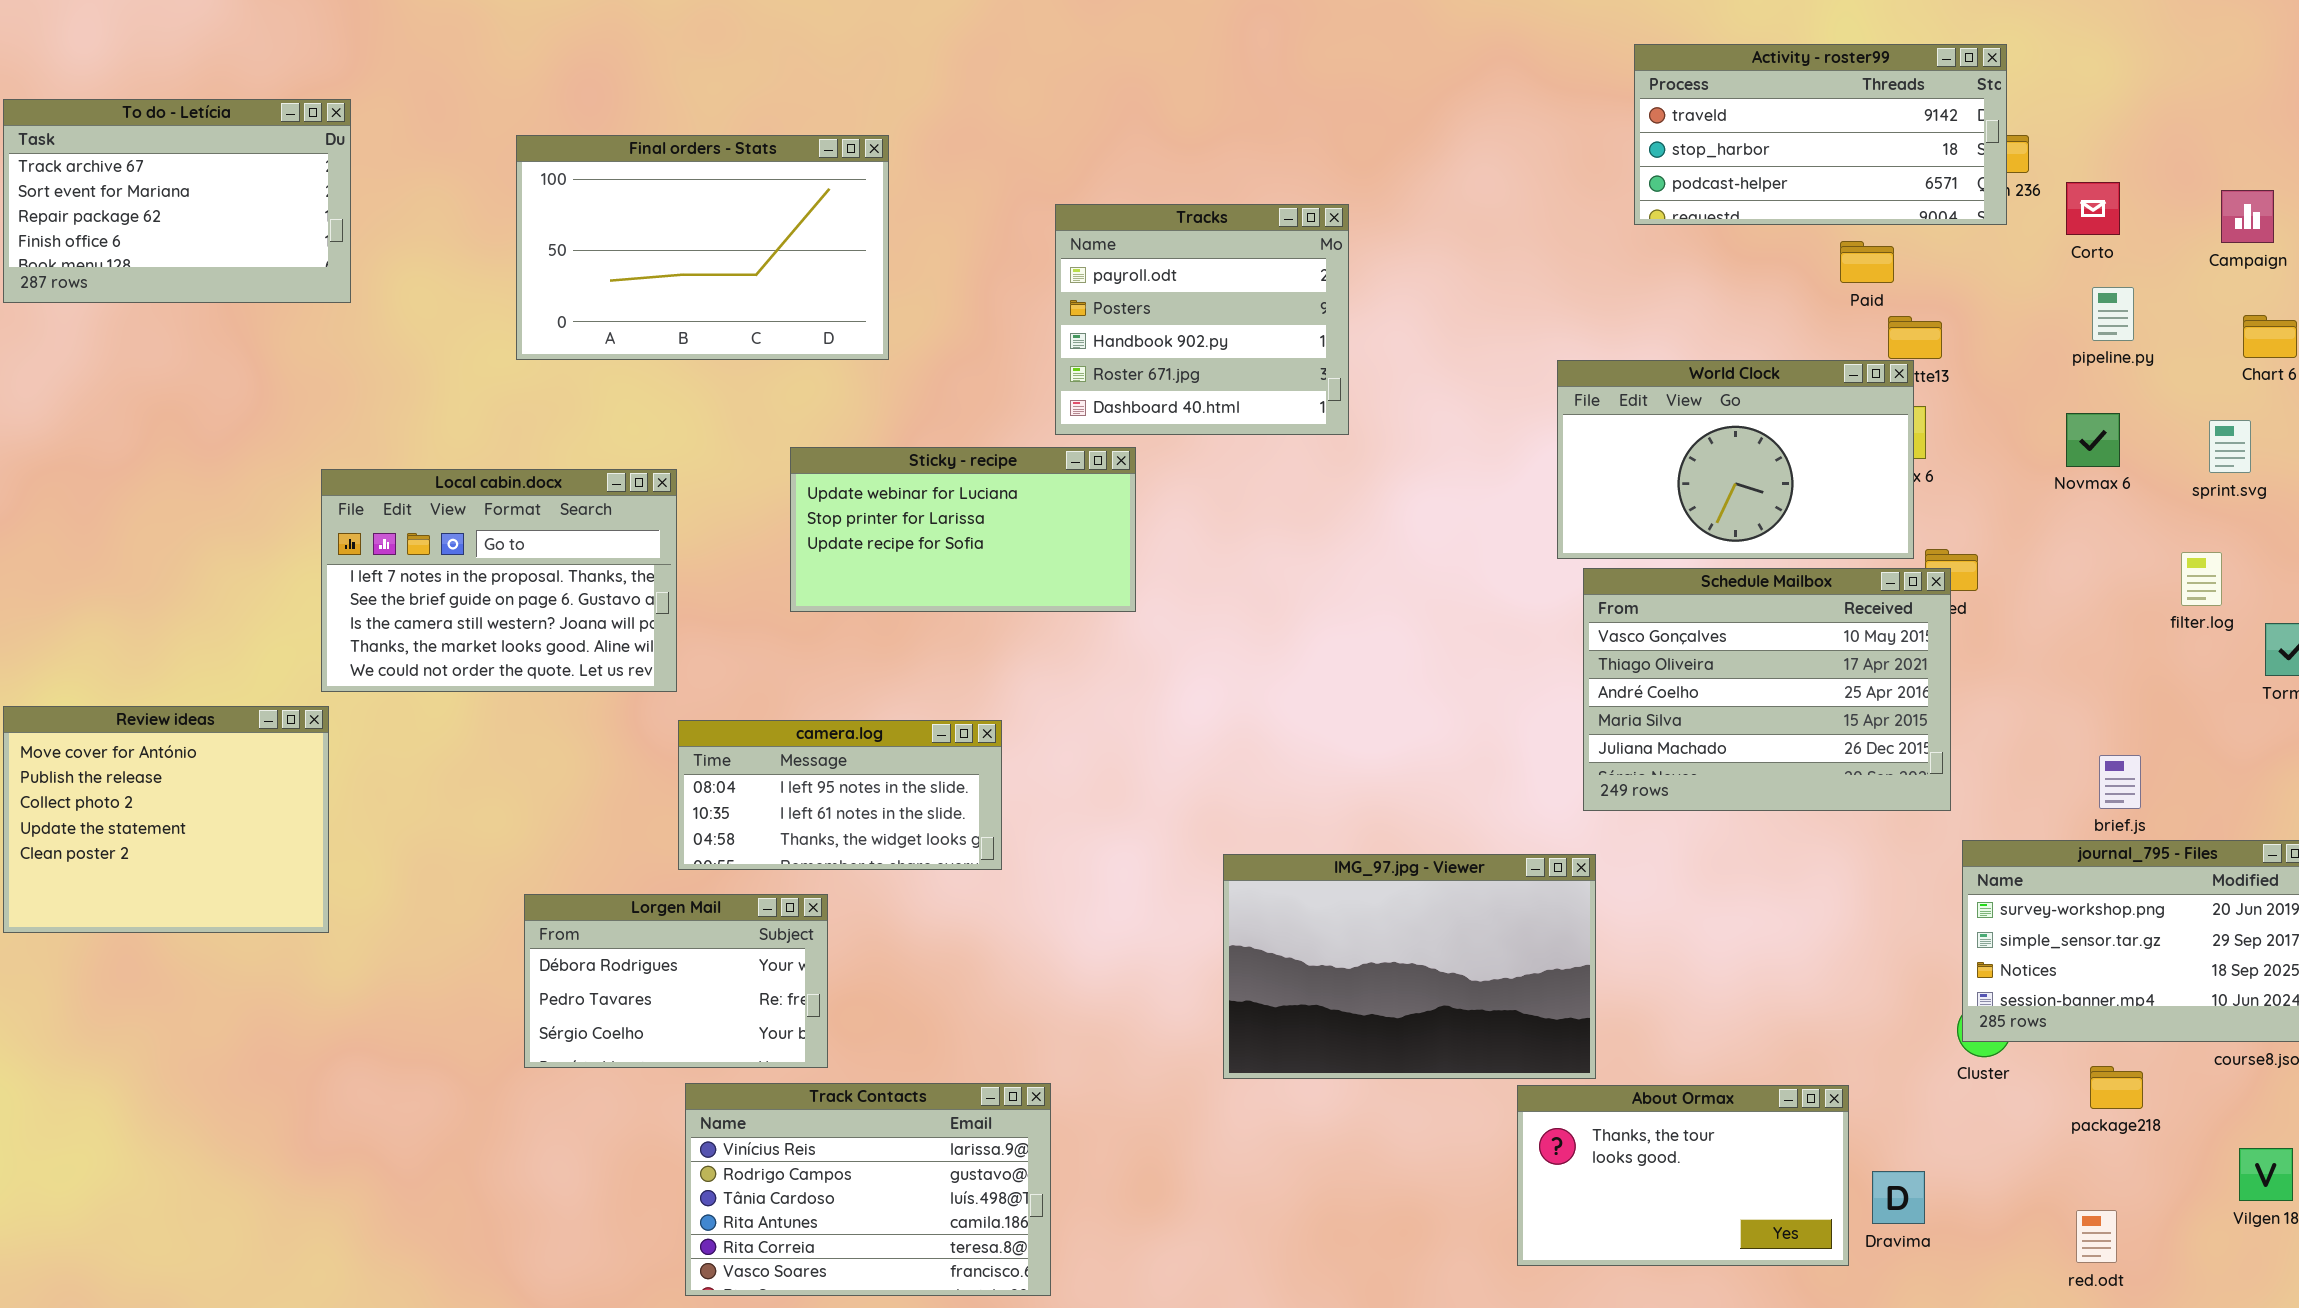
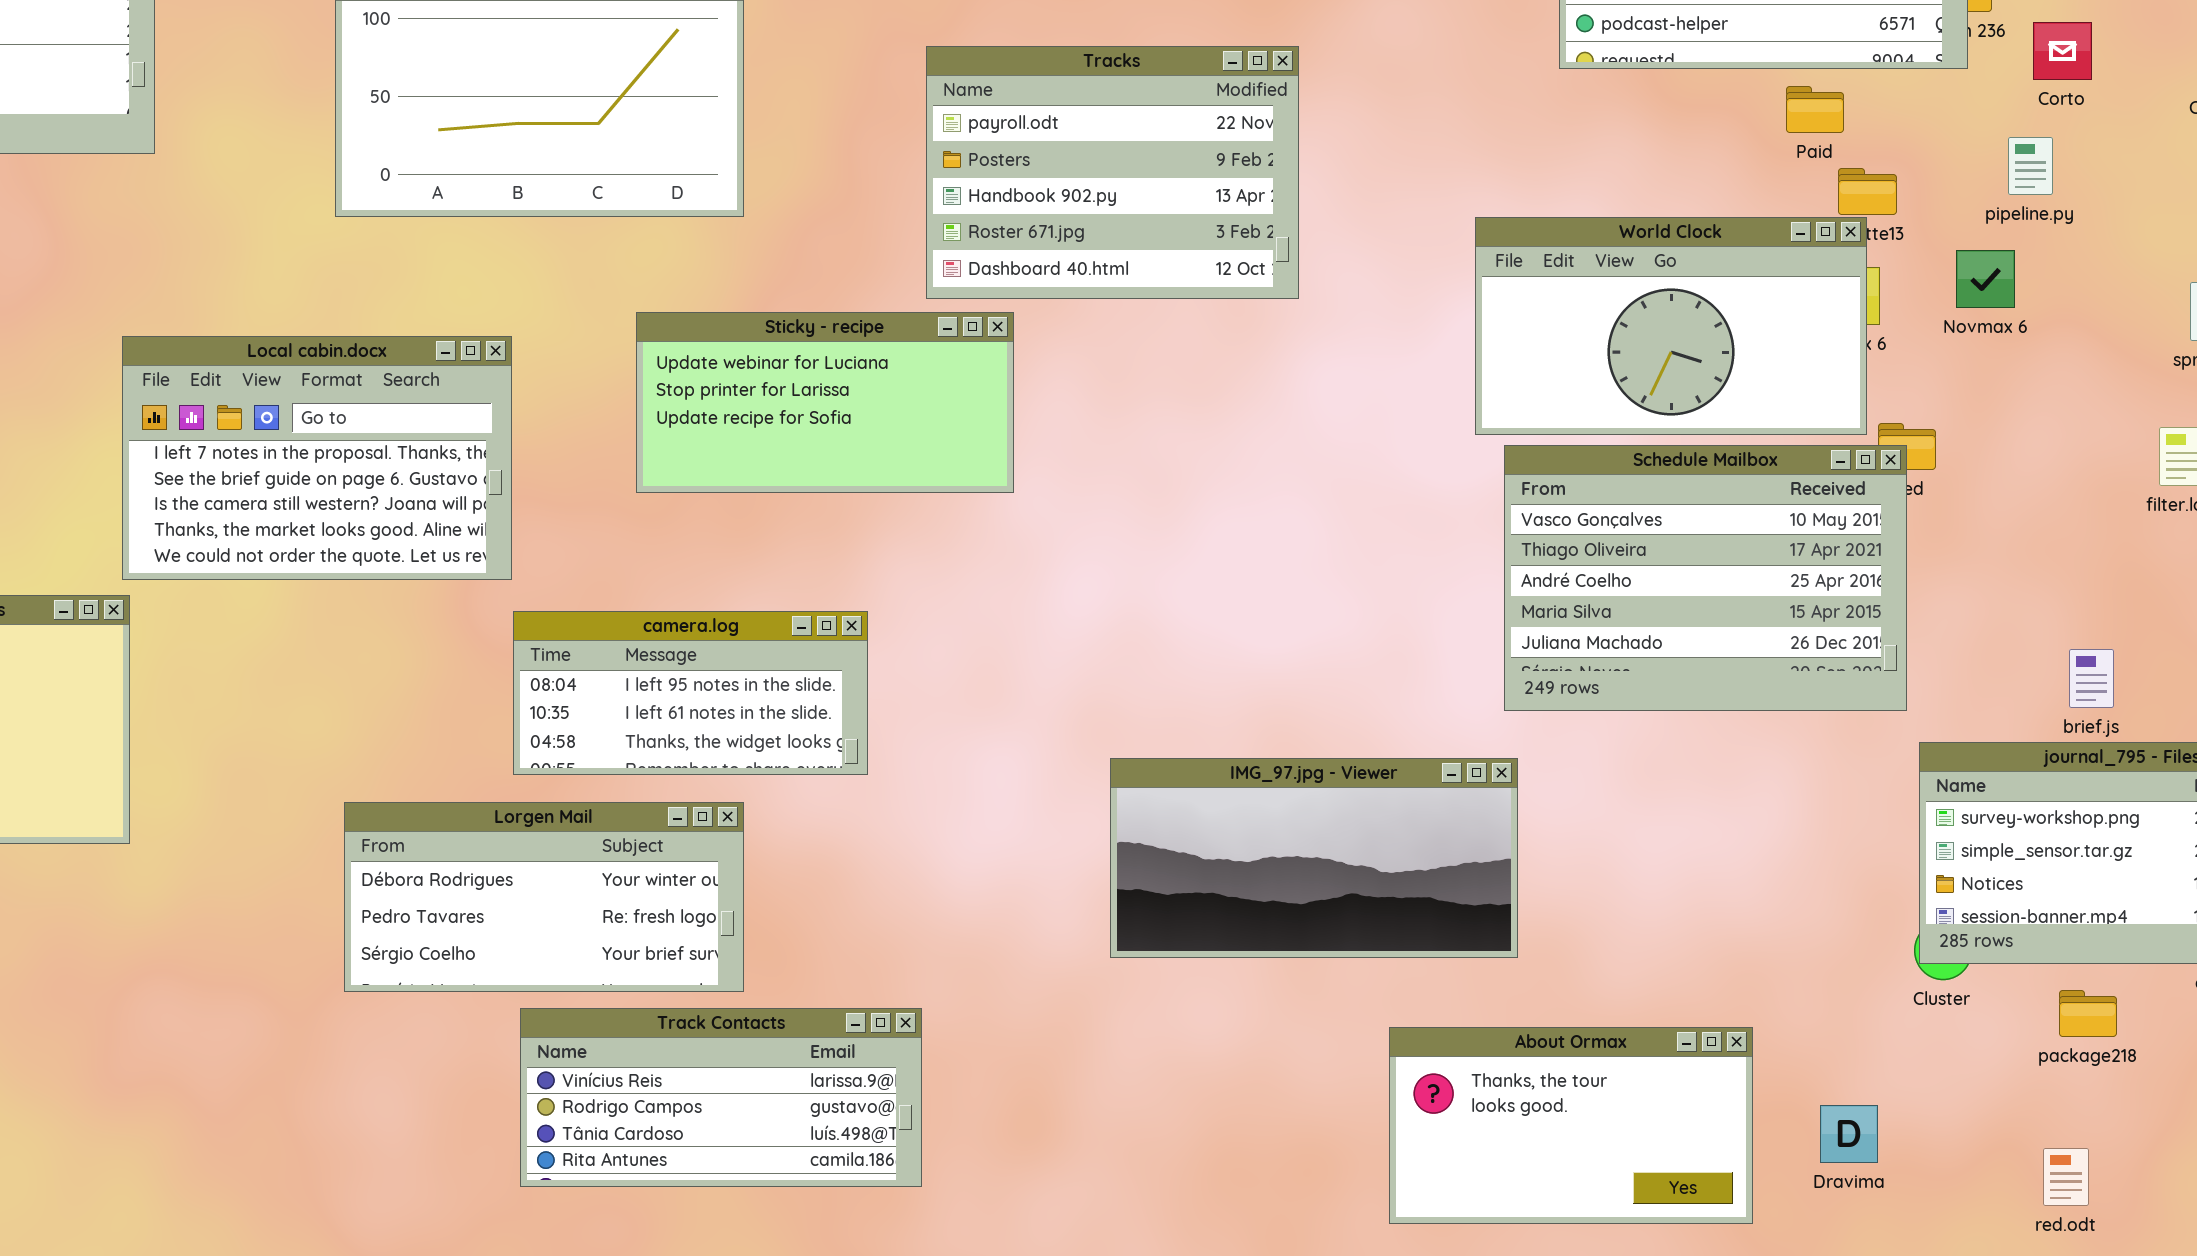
Tracks: [1055,204,1349,435] -> [926,46,1299,299], resized
pipeline.py: [2092,287,2134,341] -> [2008,137,2053,195], moved
Novmax 6: [2066,413,2120,467] -> [1956,250,2015,308], moved
IMG_97.jpg - Viewer: [1223,854,1596,1079] -> [1110,758,1518,958], resized
Lorgen Mail: [524,894,828,1068] -> [344,802,744,992], resized
Track Contacts: [685,1083,1051,1296] -> [520,1008,922,1187], resized
About Ormax: [1517,1085,1849,1266] -> [1389,1027,1753,1224], moved

